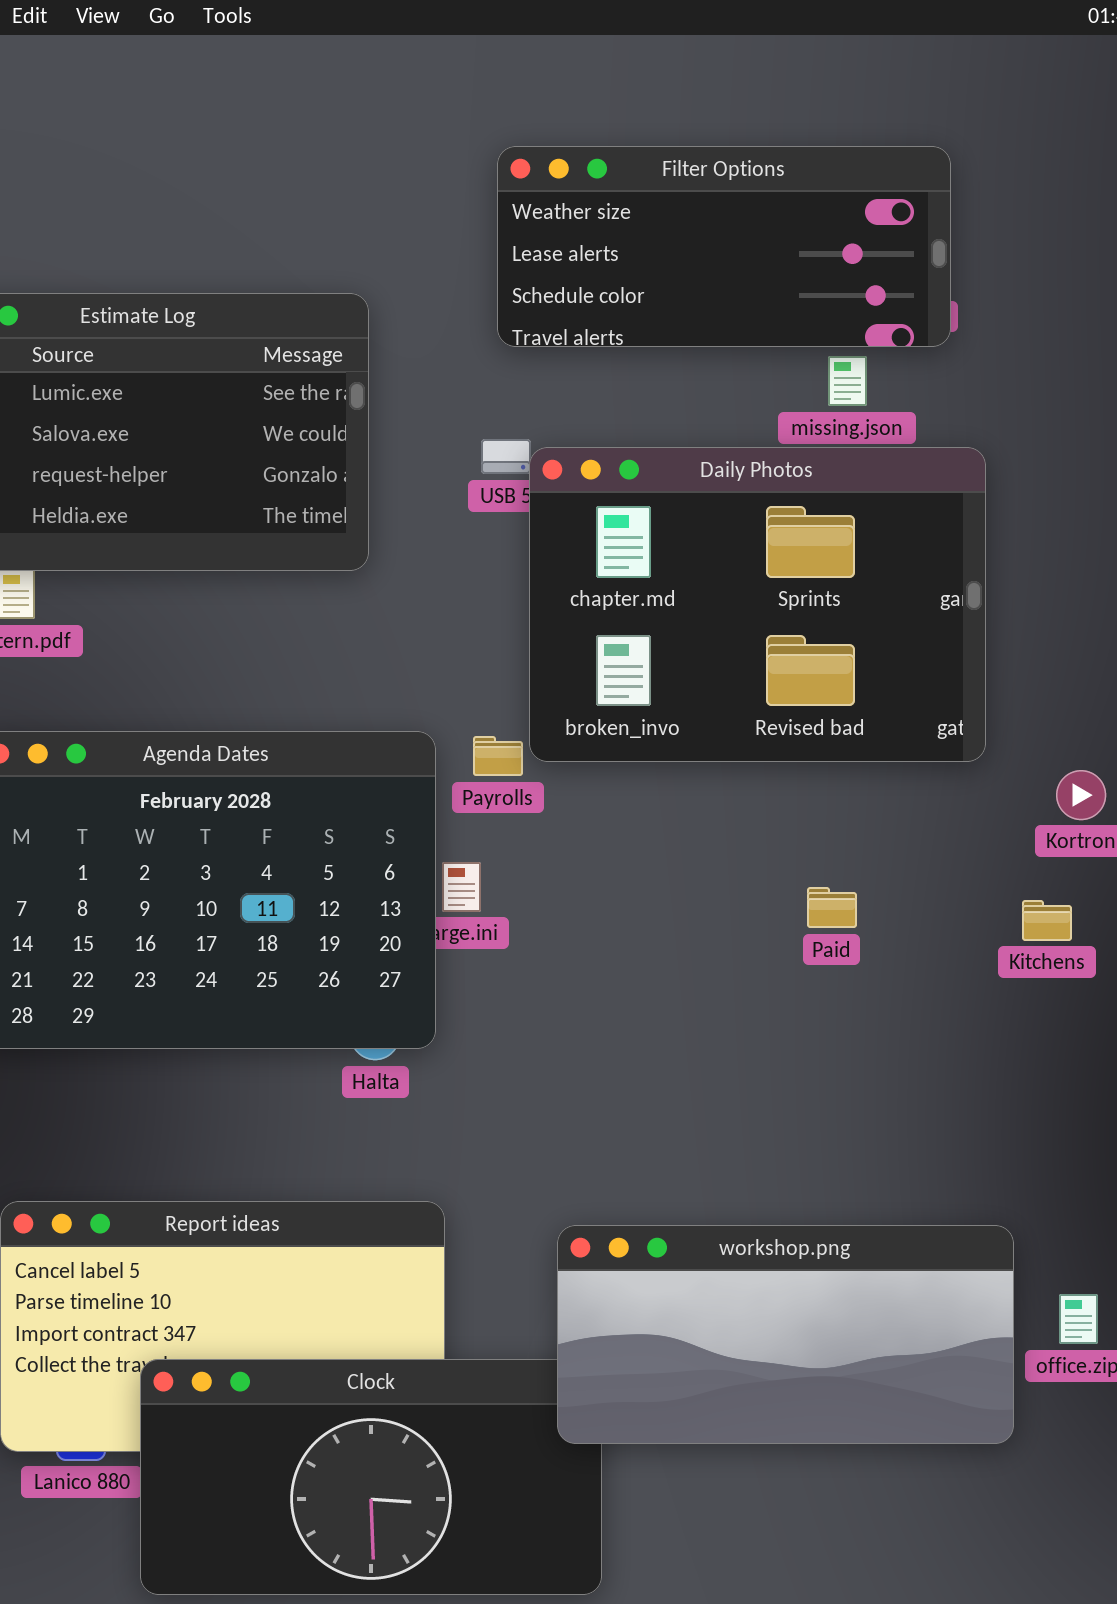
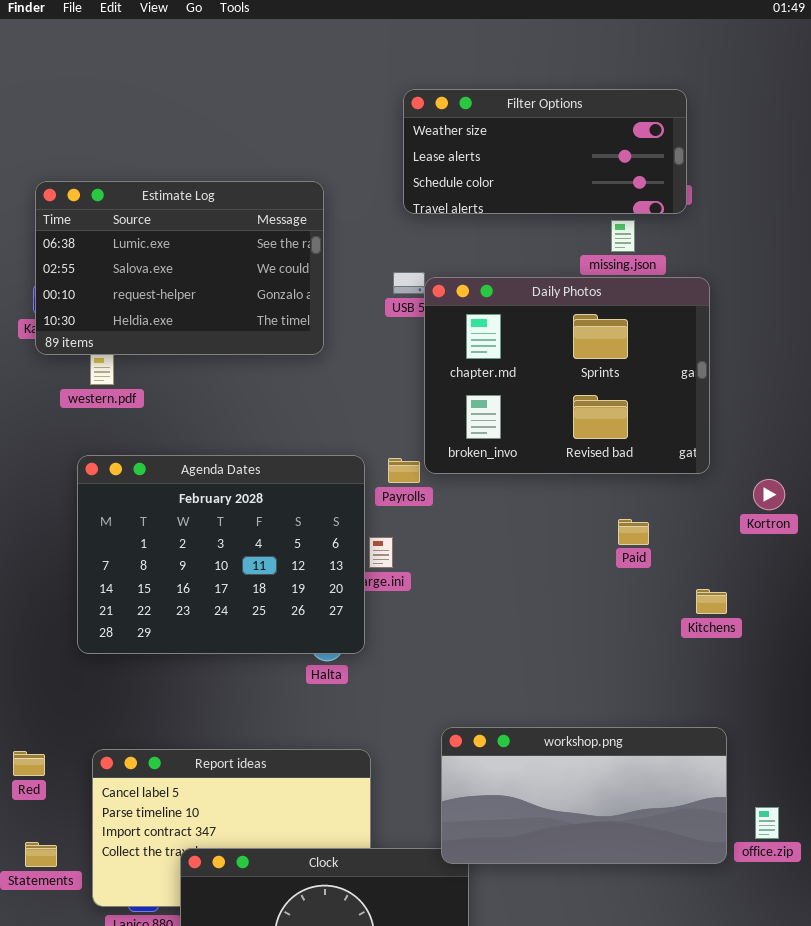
Paid: [807,887,857,928] -> [618,519,649,545], moved
Kitchens: [1022,900,1072,941] -> [696,589,727,614], moved
workshop.png: [557,1225,1014,1444] -> [441,727,727,864], moved

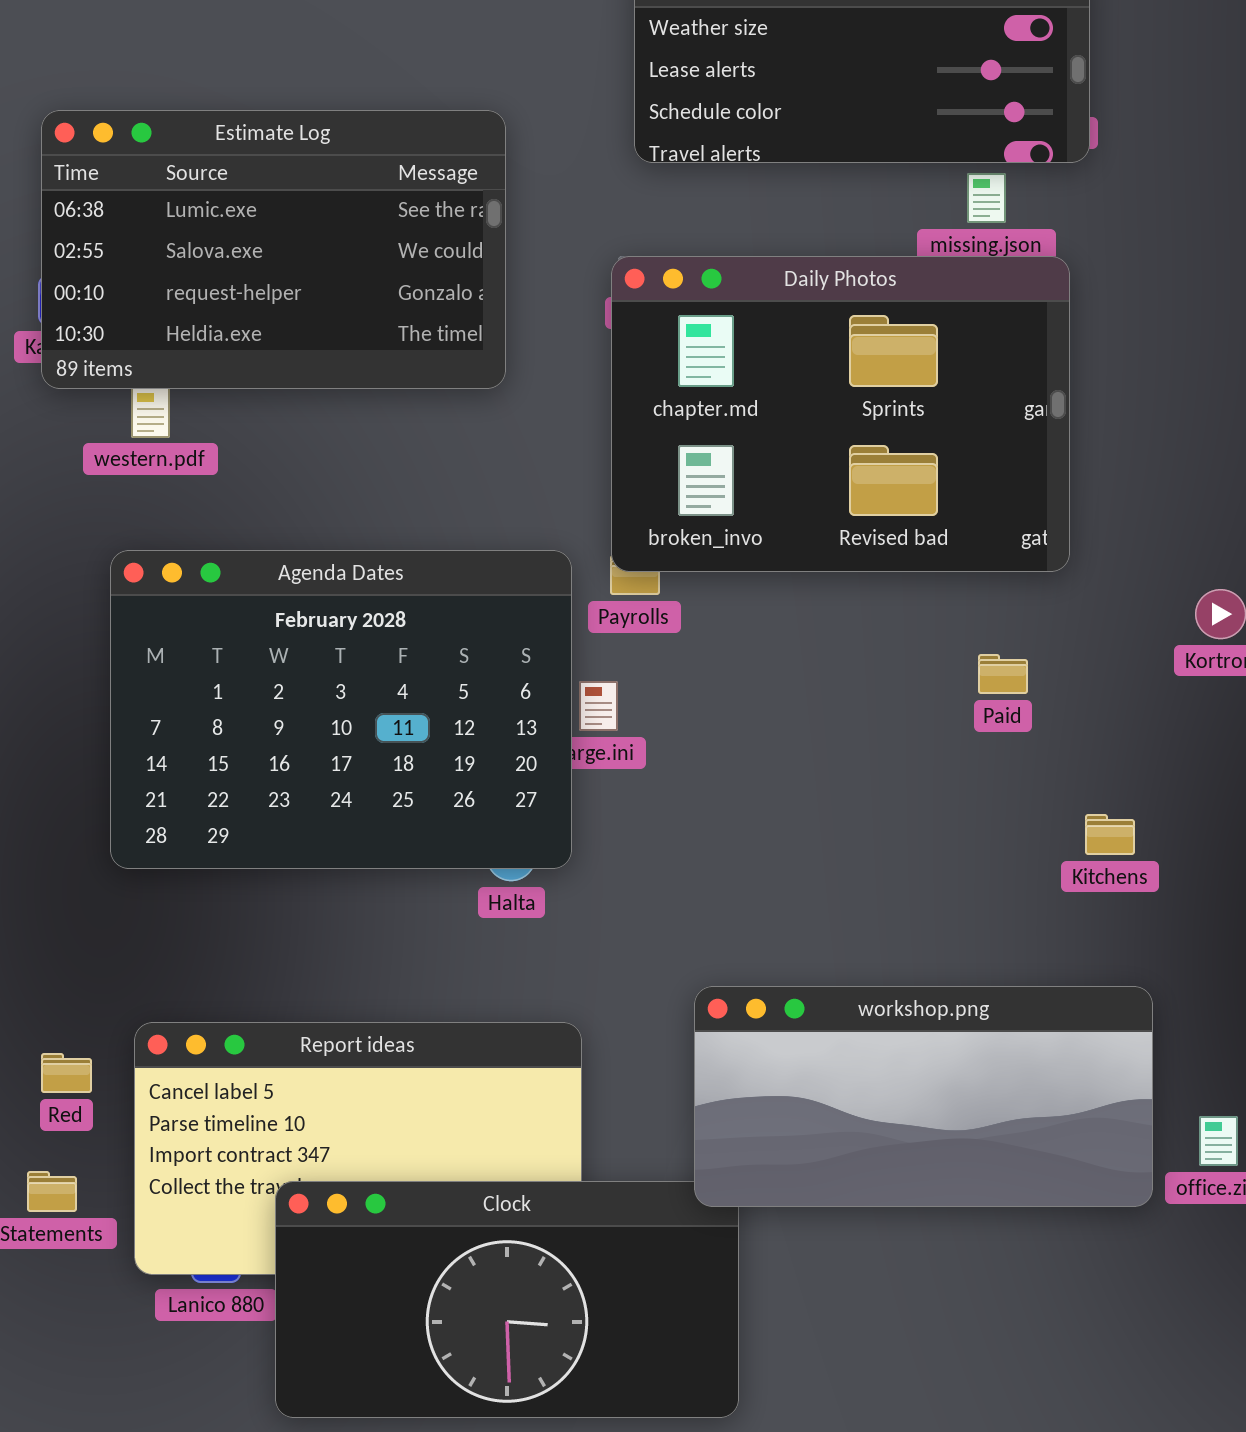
Daily Photos: [424,277,710,474] -> [611,256,1070,572], moved
Kitchens: [696,589,727,614] -> [1085,814,1135,855], moved
Red: [13,751,45,776] -> [41,1053,92,1093], moved

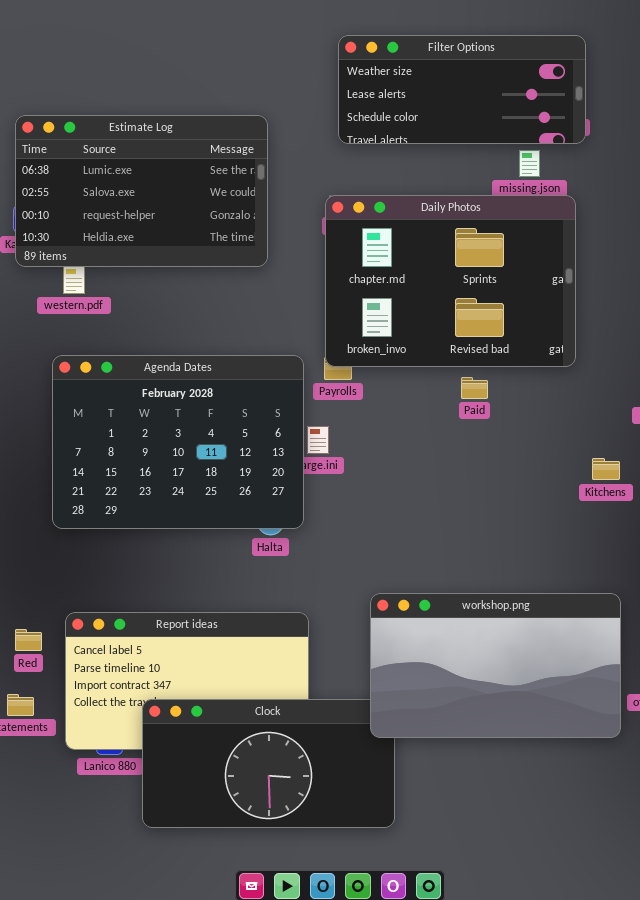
Paid: [978,654,1028,694] -> [461,377,488,399], moved
Kitchens: [1085,814,1135,855] -> [592,458,620,480], moved
workshop.png: [694,986,1153,1207] -> [370,593,621,738], resized

